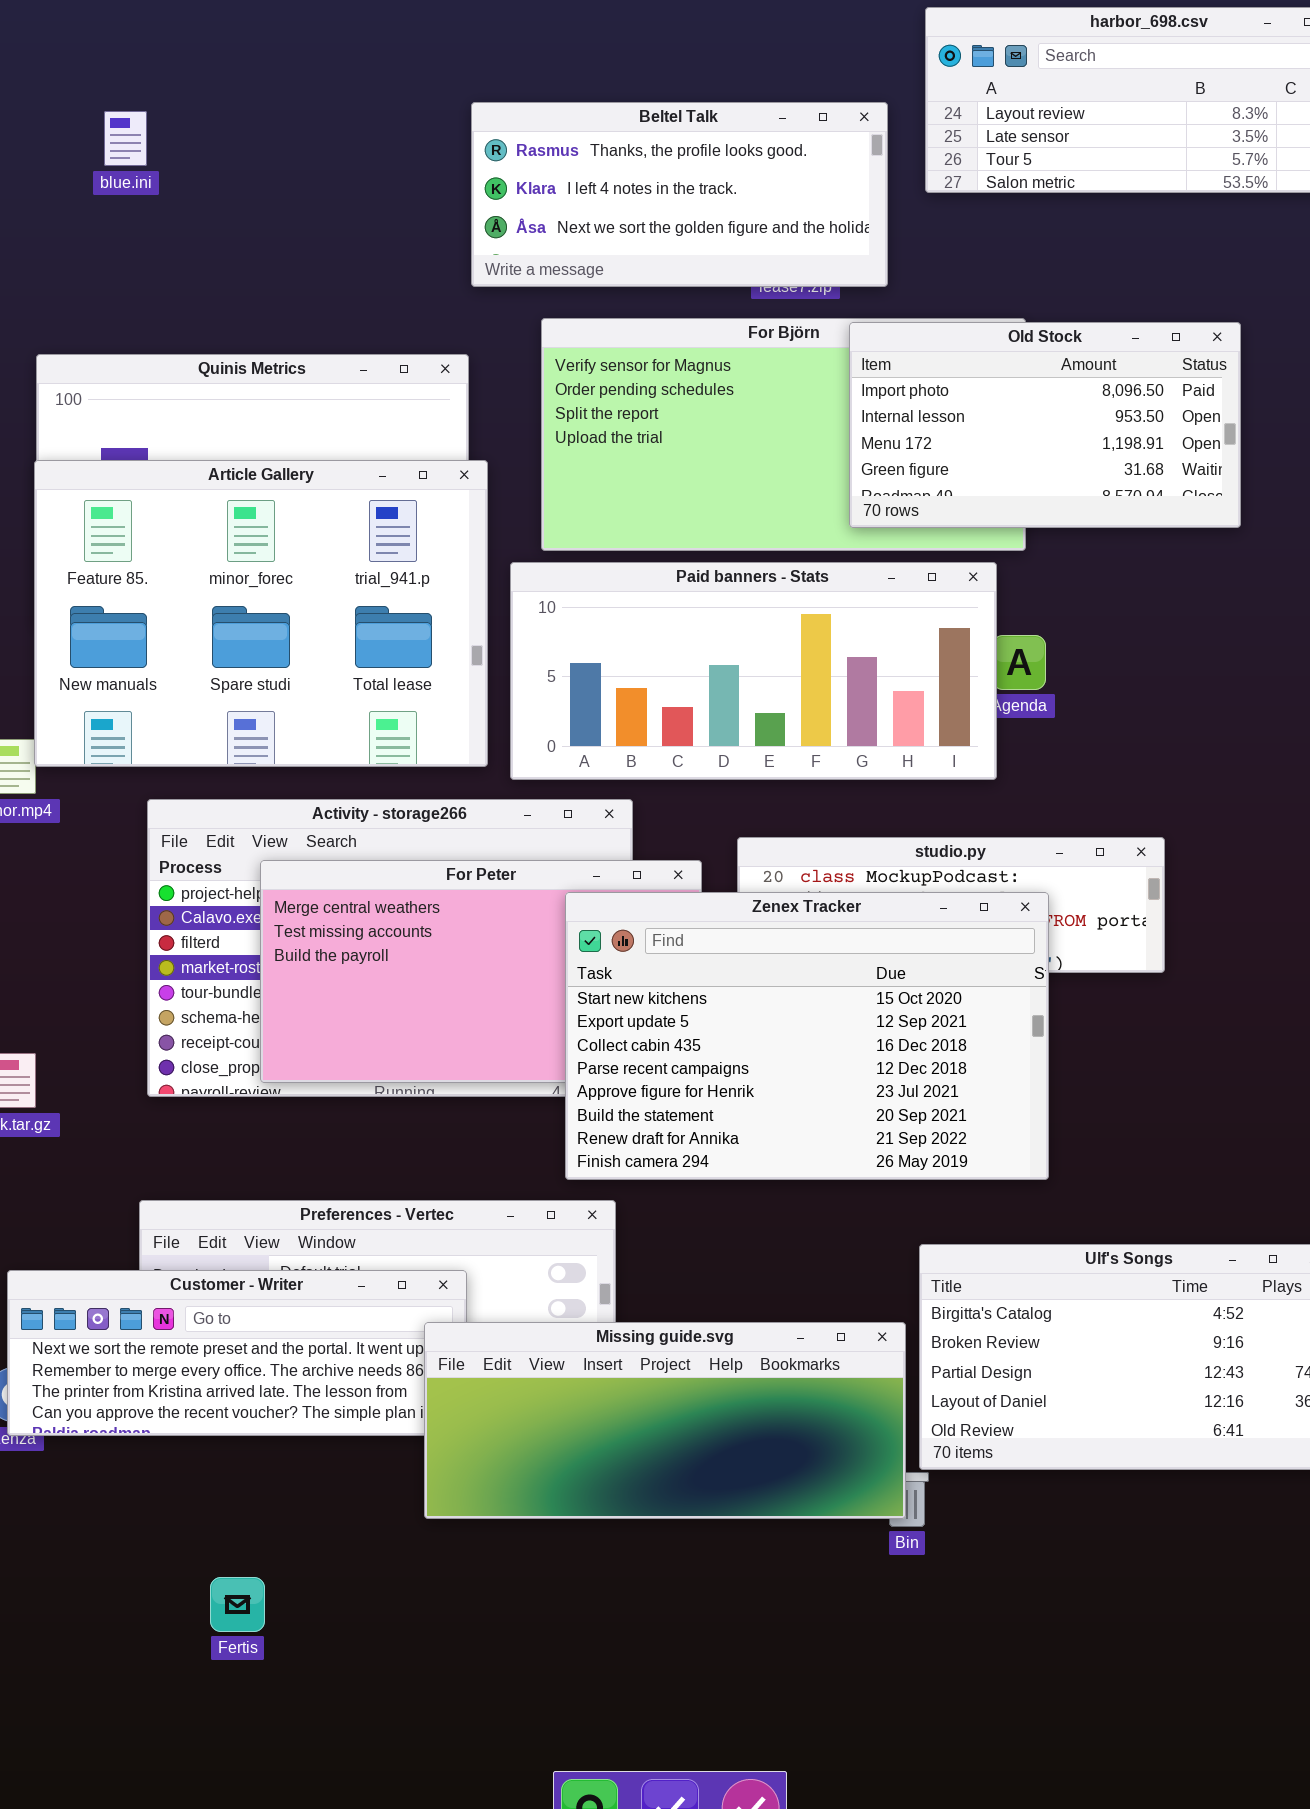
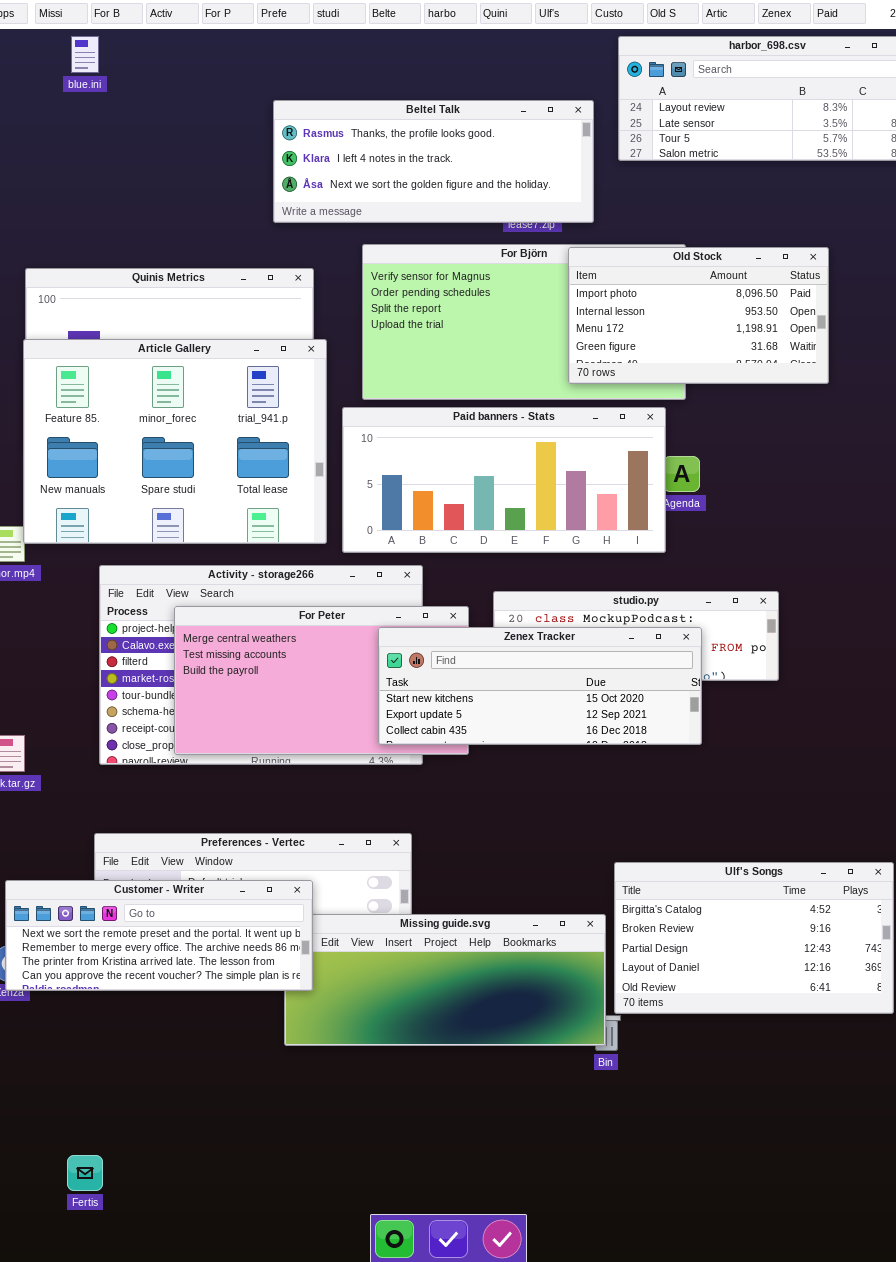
Beltel Talk: [471,102,888,287] -> [273,100,594,223], resized
blue.ini: [104,111,147,166] -> [71,36,99,73], moved
Zenex Tracker: [565,892,1049,1180] -> [378,627,702,745], resized
Customer - Writer: [7,1270,467,1436] -> [5,880,313,991], raised
Fertis: [210,1577,265,1632] -> [67,1155,103,1191], moved

